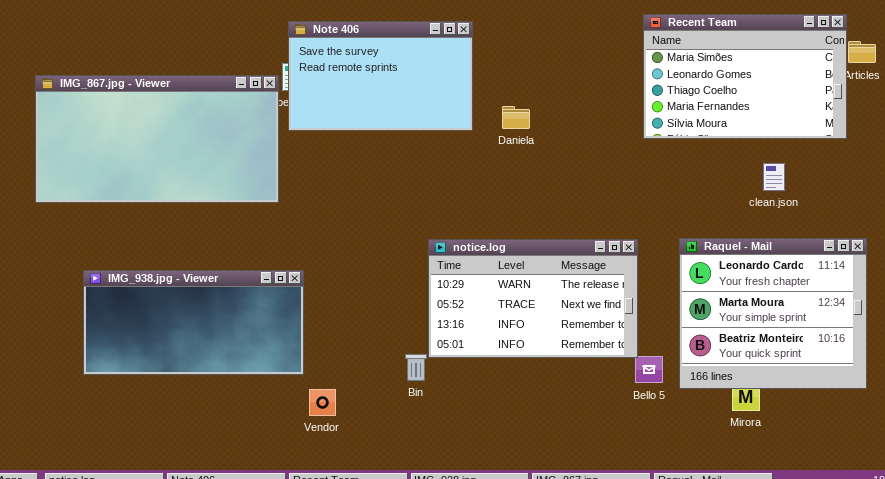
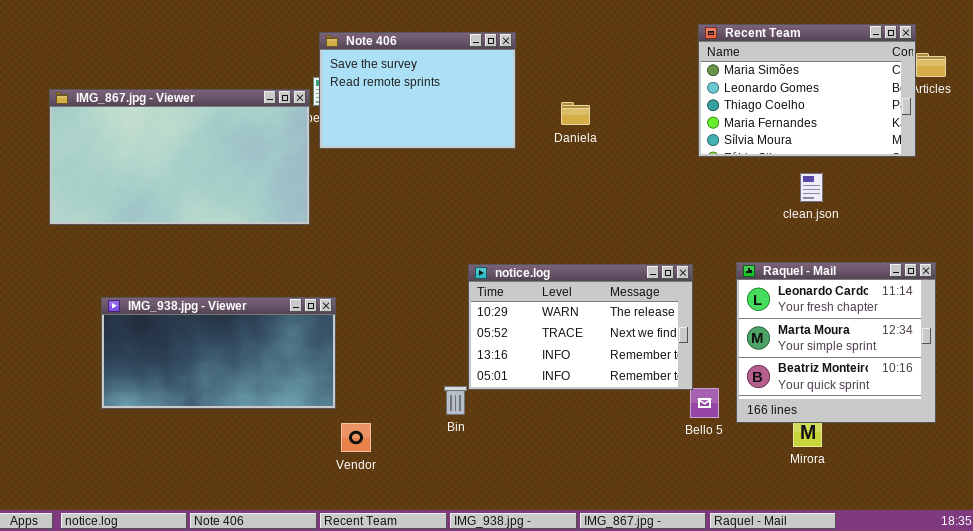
Daniela: [502,106,530,129] -> [561,102,590,125], moved
clean.json: [763,163,785,191] -> [800,173,823,202], moved

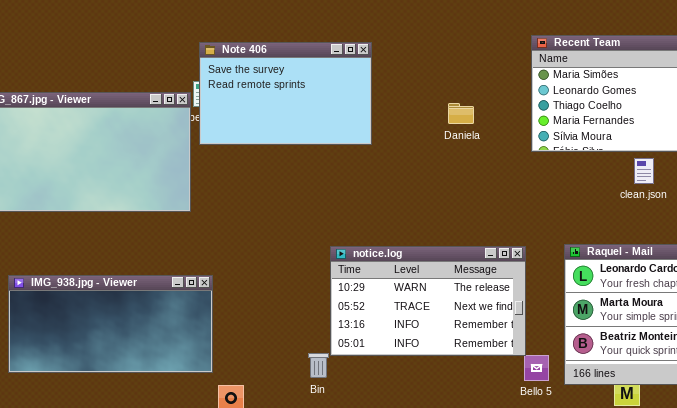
Daniela: [561,102,590,125] -> [448,103,474,124], moved
clean.json: [800,173,823,202] -> [634,158,654,184], moved

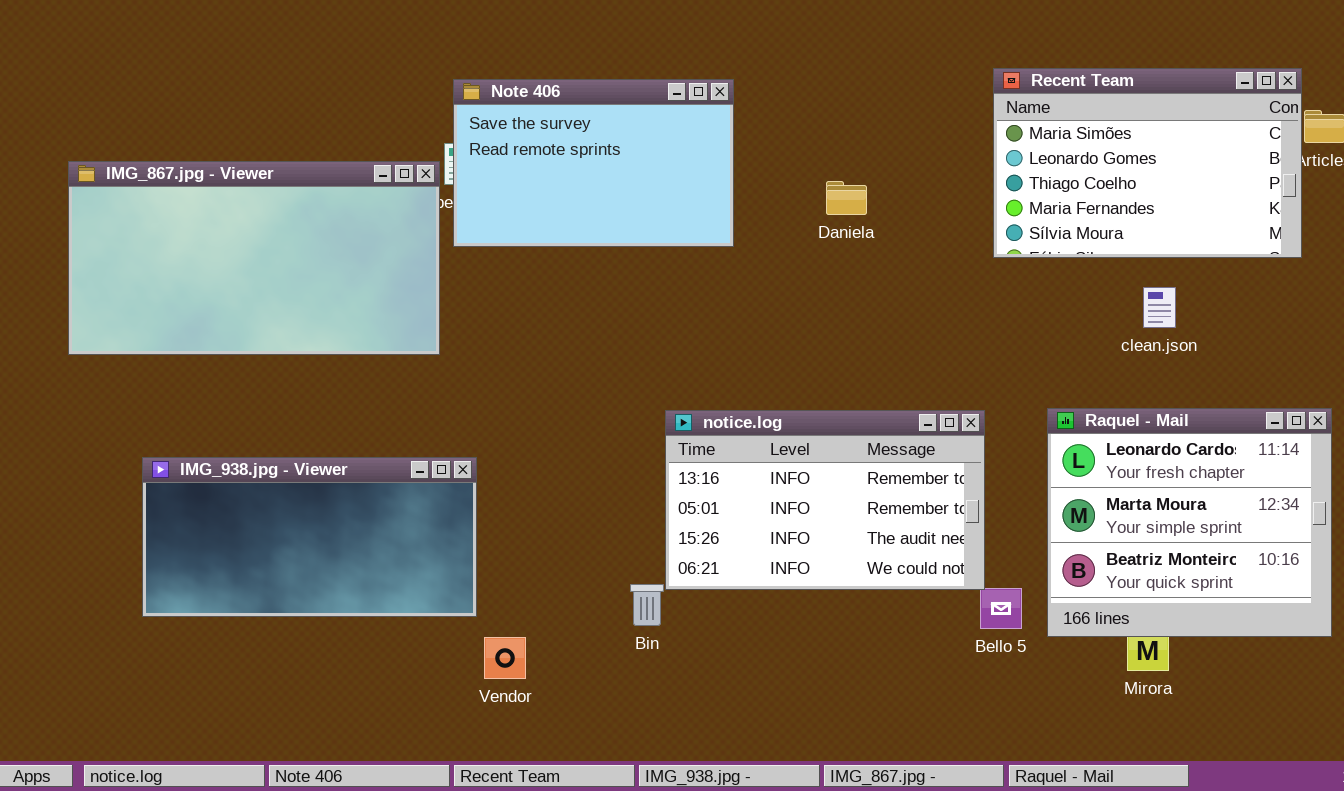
Daniela: [448,103,474,124] -> [826,181,867,215], moved
clean.json: [634,158,654,184] -> [1143,287,1176,328], moved
notice.log: [330,246,526,356] -> [665,410,985,590], scrolled down 2 rows

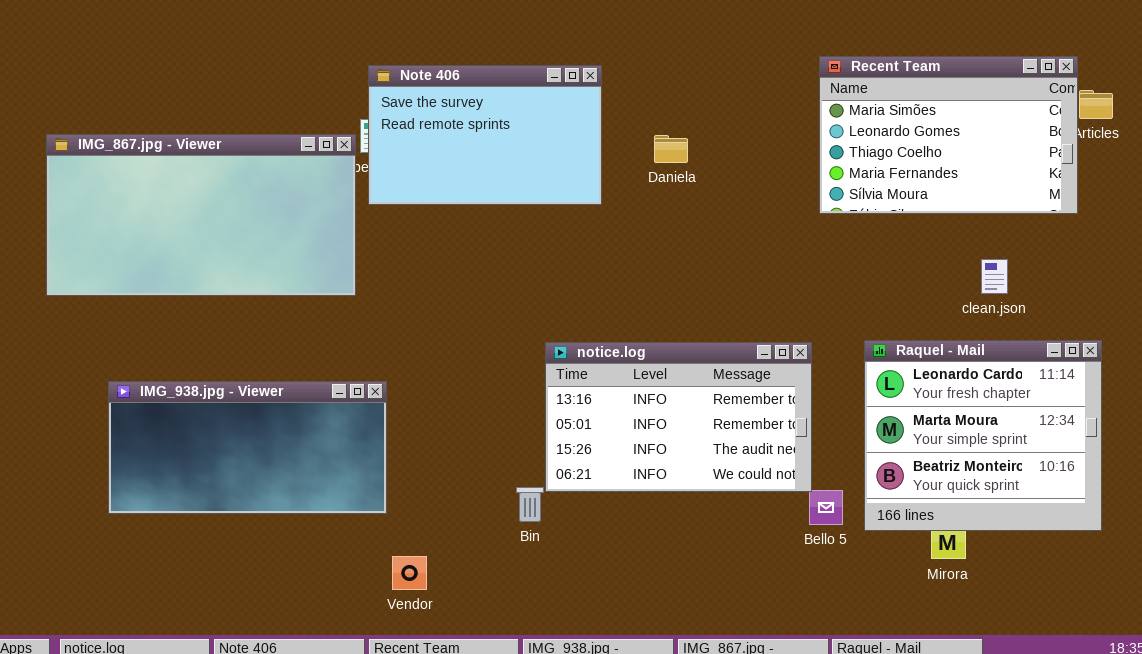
Daniela: [826,181,867,215] -> [654,135,688,163], moved
clean.json: [1143,287,1176,328] -> [981,259,1008,294], moved
Vendor: [484,637,526,679] -> [392,556,427,590], moved

